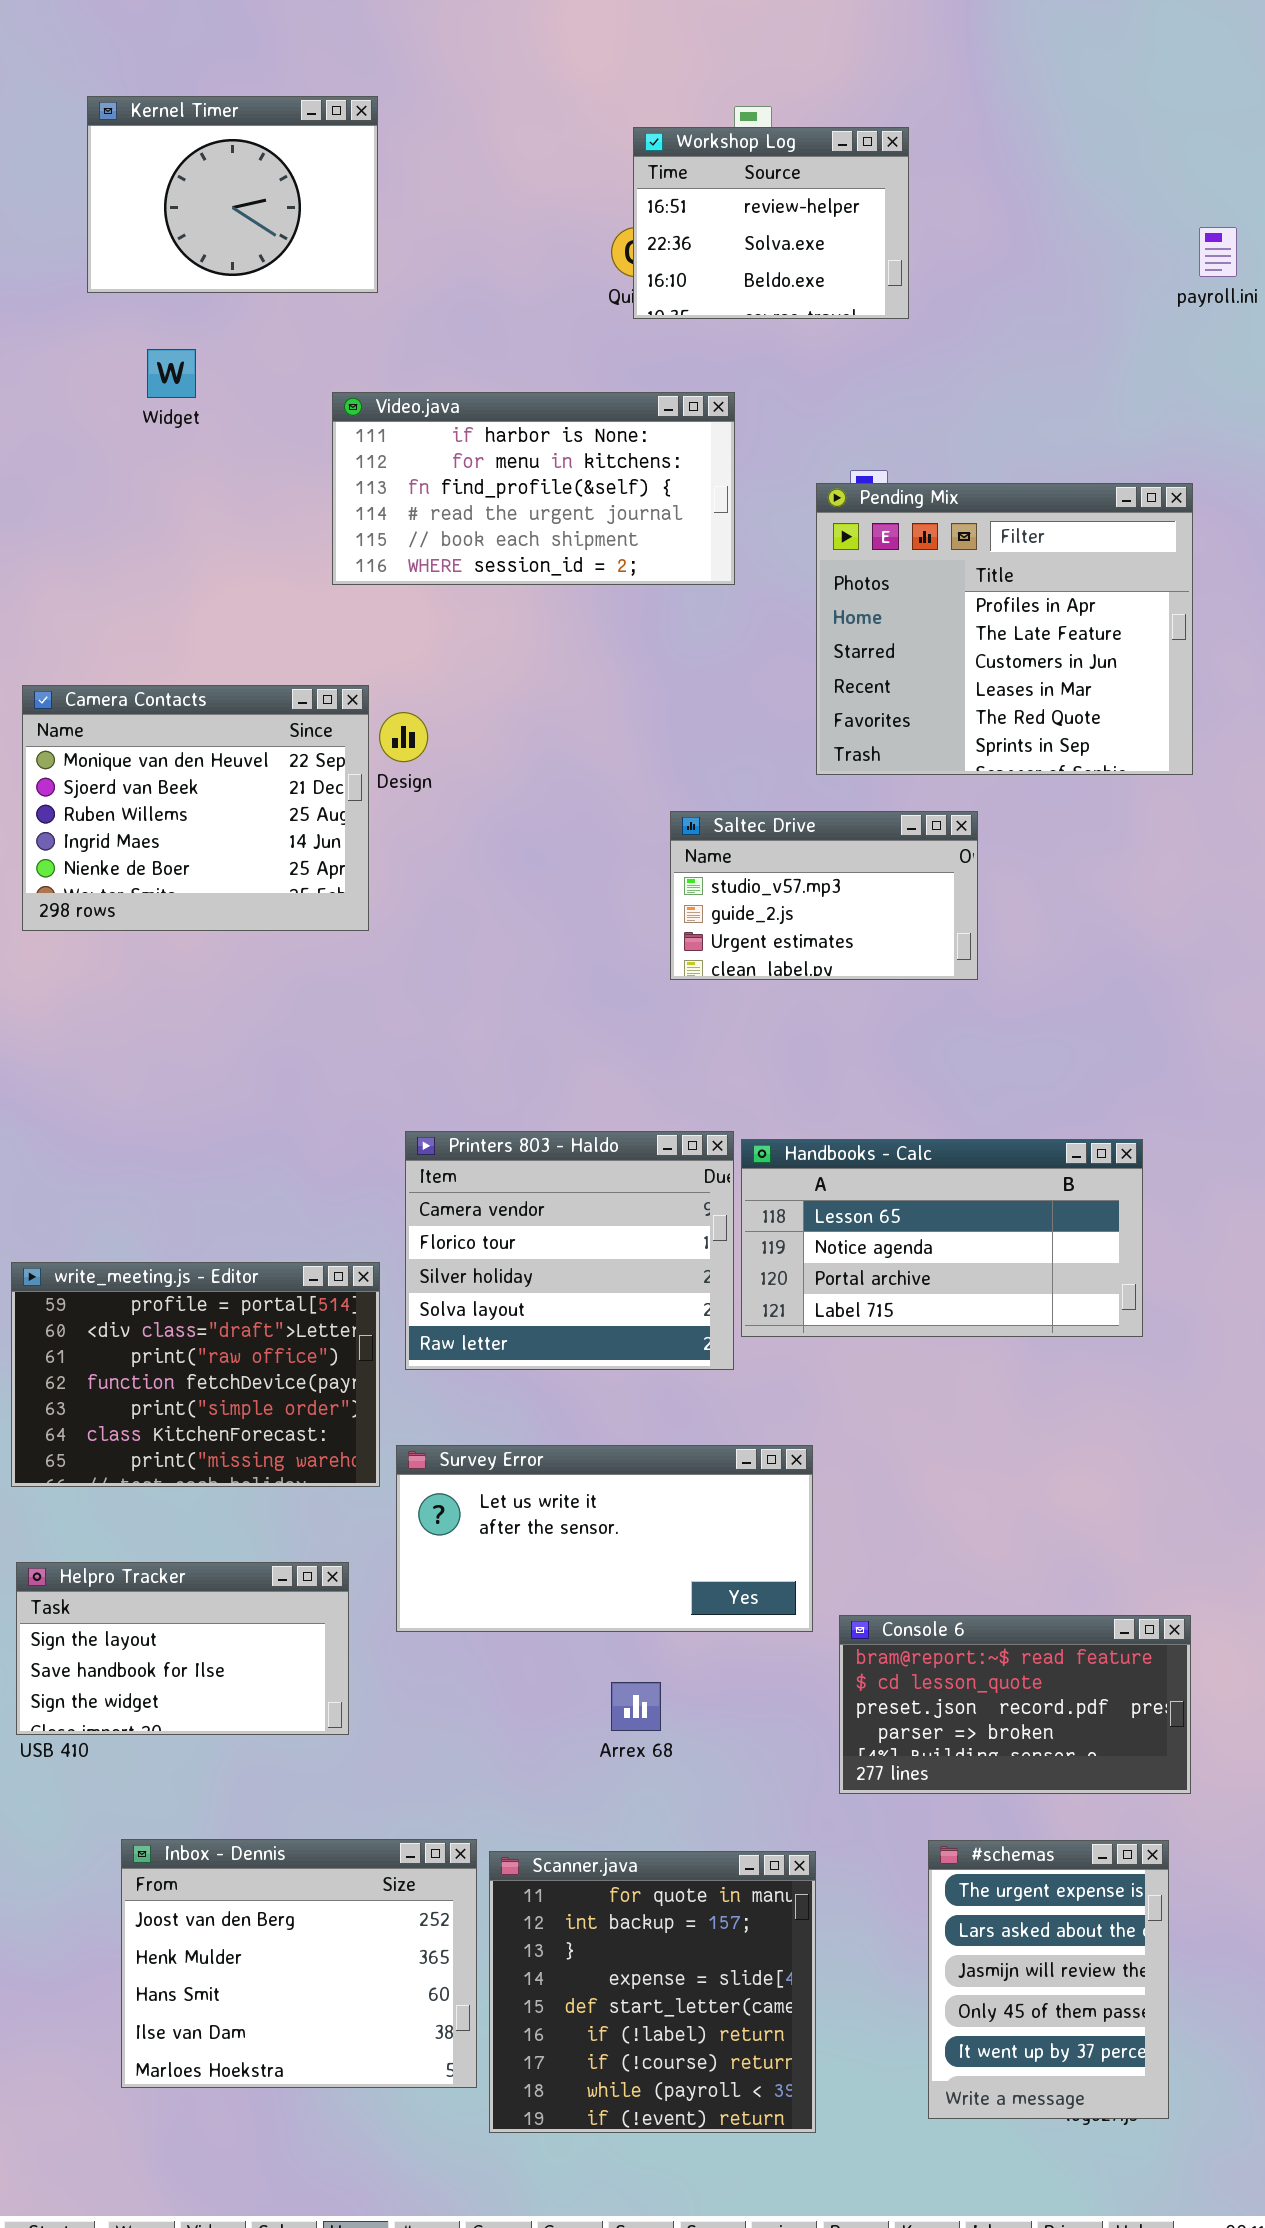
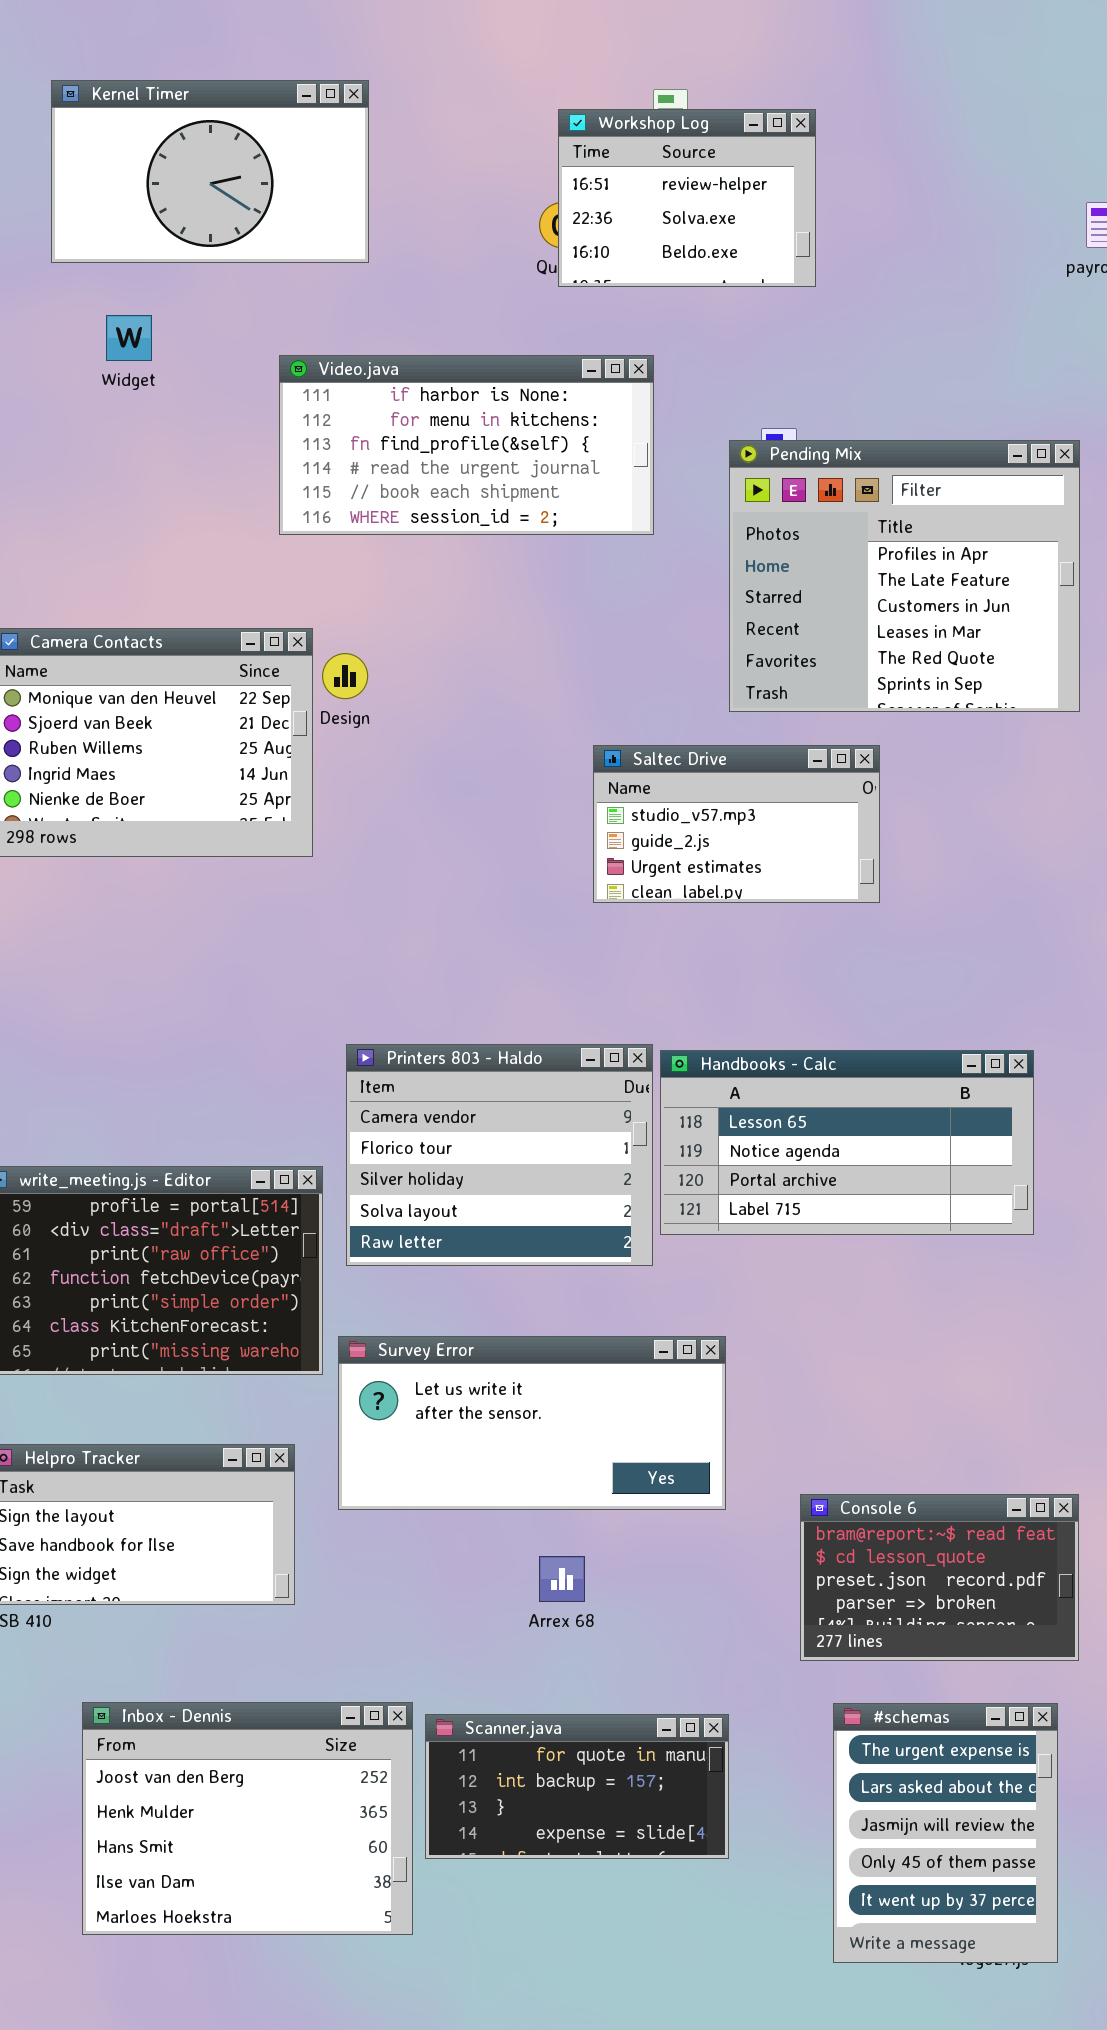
Kernel Timer: [87,96,378,293] -> [51,80,369,263], resized
Console 6: [839,1615,1191,1794] -> [800,1494,1079,1661], resized
Scanner.java: [489,1851,816,2133] -> [425,1714,729,1859], resized

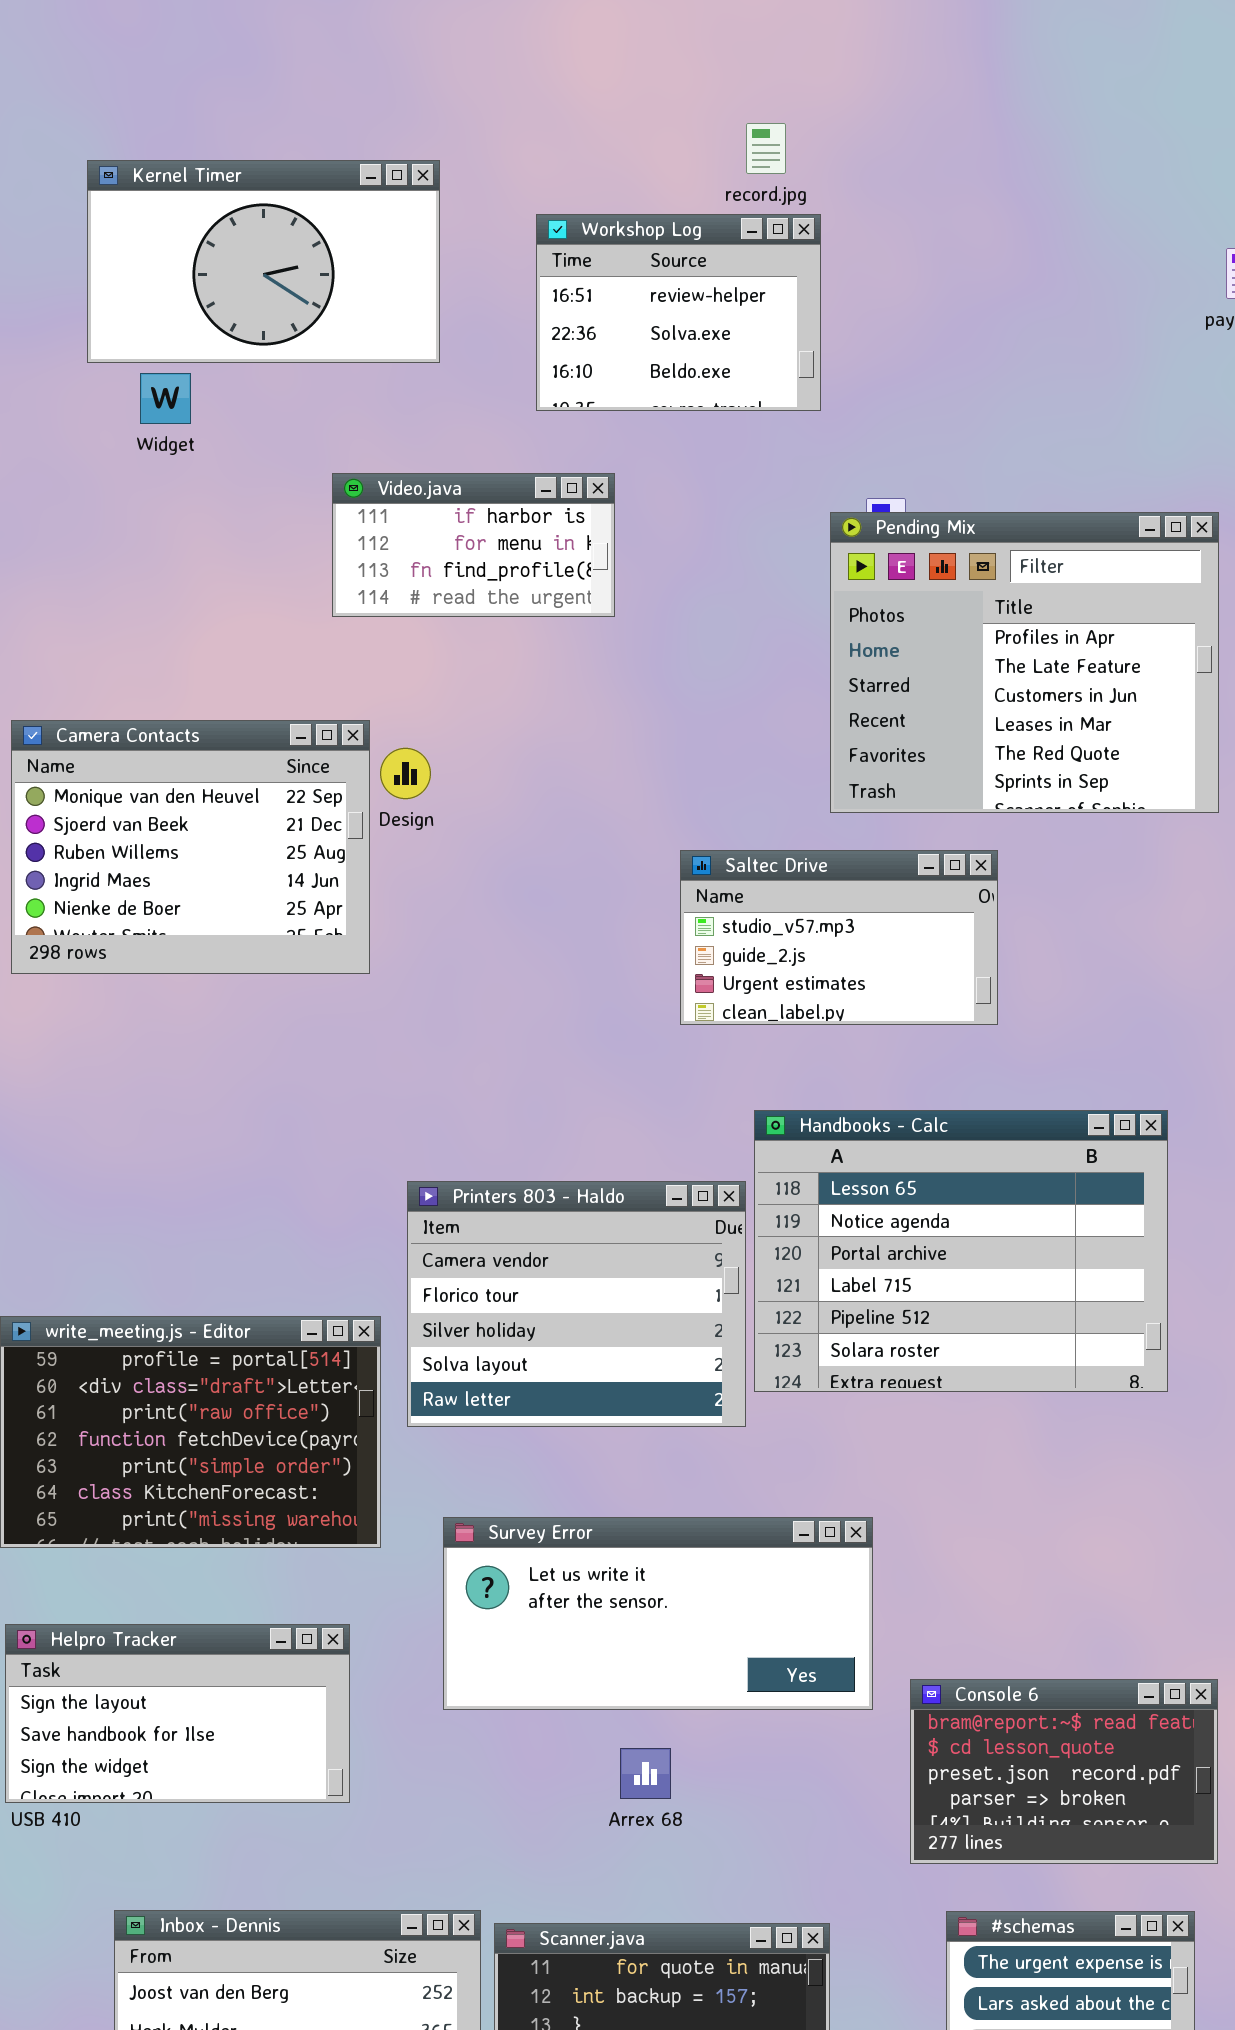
Kernel Timer: [51,80,369,263] -> [87,160,440,363], moved
Workshop Log: [558,109,816,287] -> [536,214,821,411], moved
Video.java: [279,355,654,535] -> [332,473,615,617], resized
Handbooks - Calc: [660,1050,1034,1235] -> [754,1110,1168,1392], resized
Survey Error: [338,1336,726,1510] -> [443,1517,873,1710], moved

